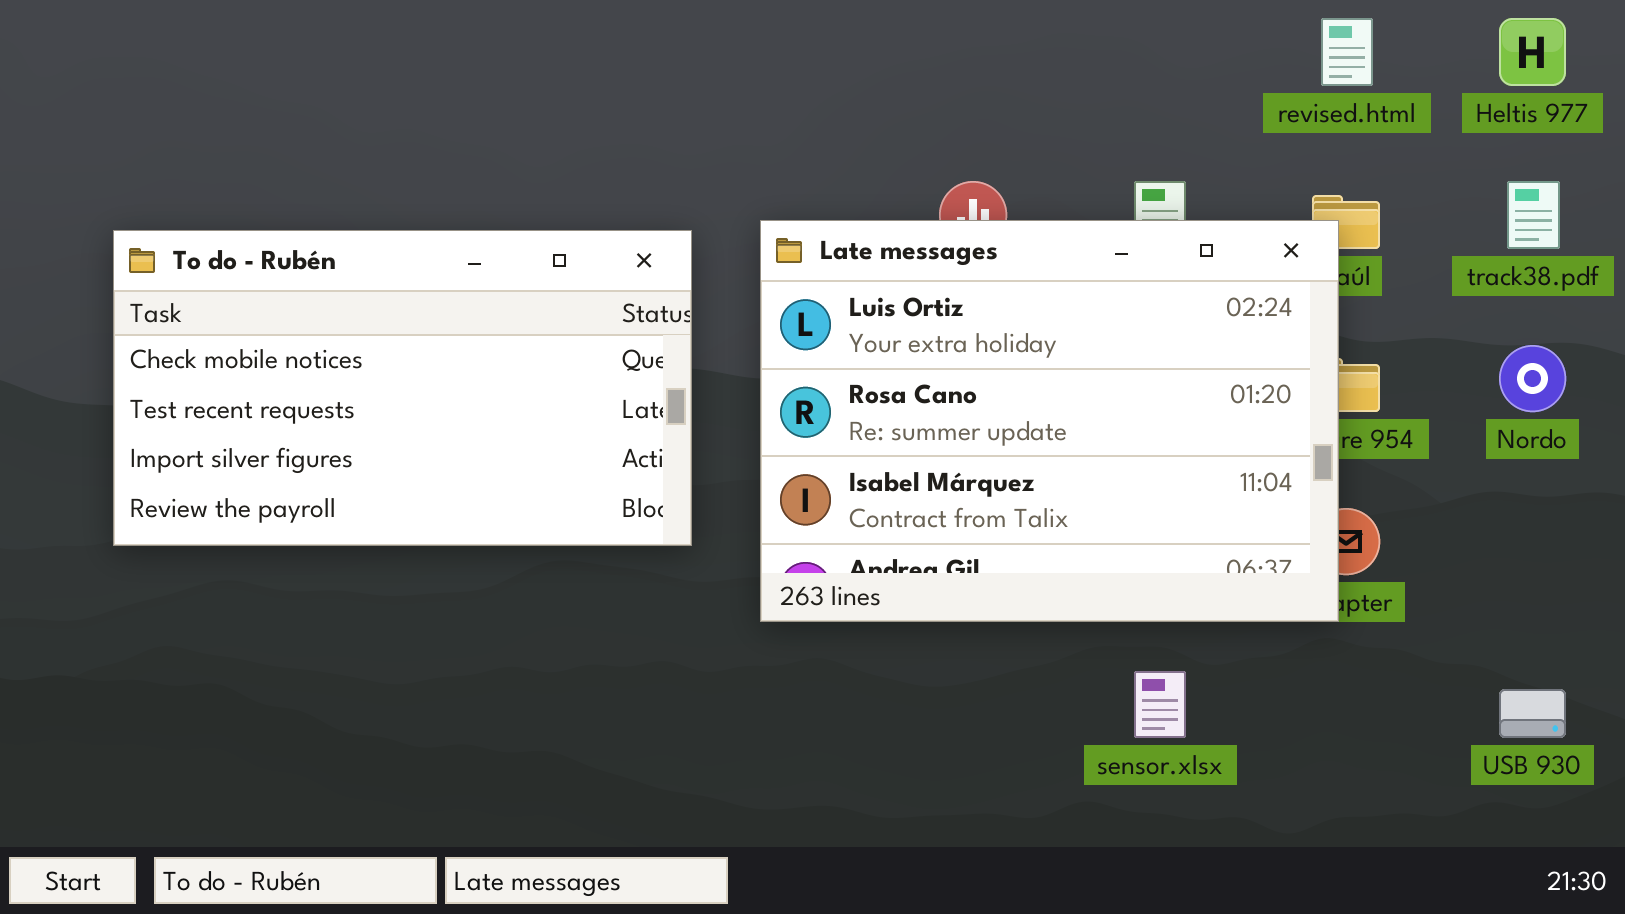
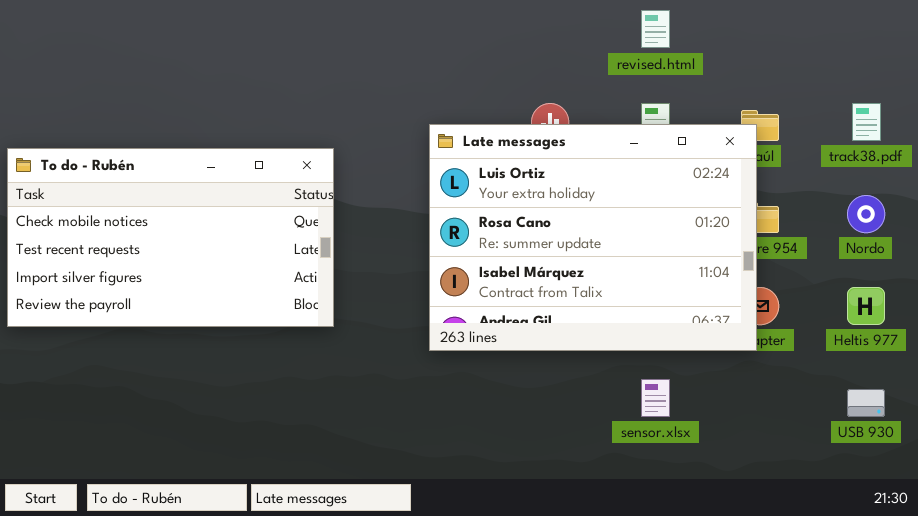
revised.html: [1321,18,1373,86] -> [641,10,670,48], moved
Heltis 977: [1499,18,1566,86] -> [847,287,885,325], moved
To do - Rubén: [113,230,692,546] -> [7,148,334,327], moved

